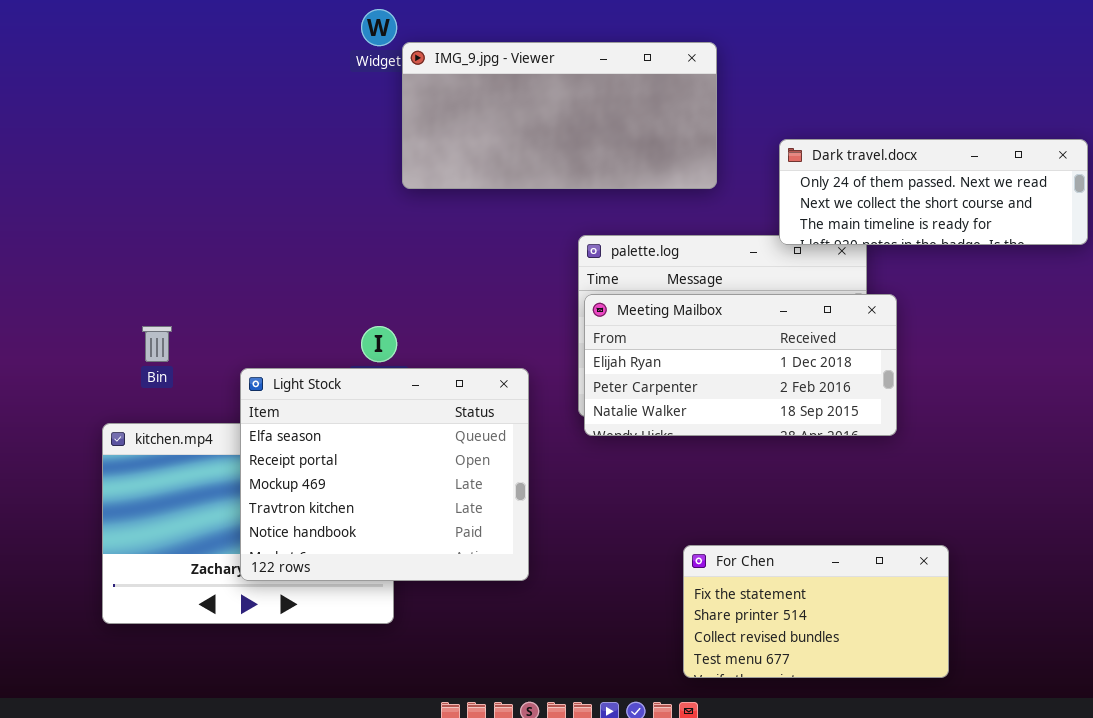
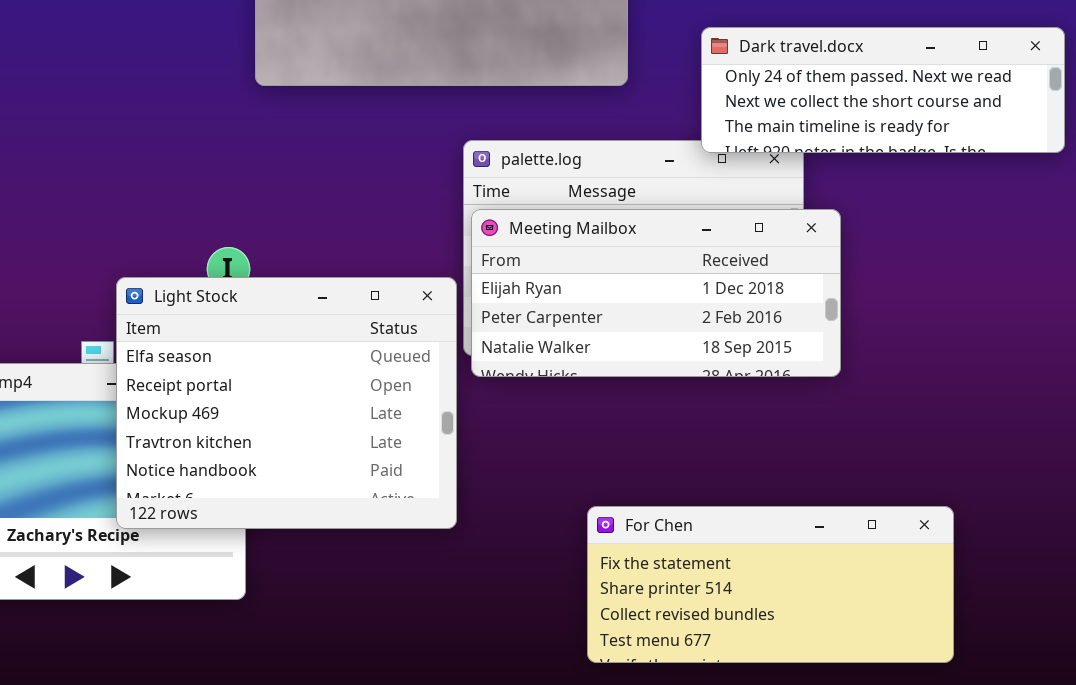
Light Stock: [240,368,529,581] -> [116,277,457,529], moved
For Chen: [683,545,949,678] -> [587,506,954,663], resized

